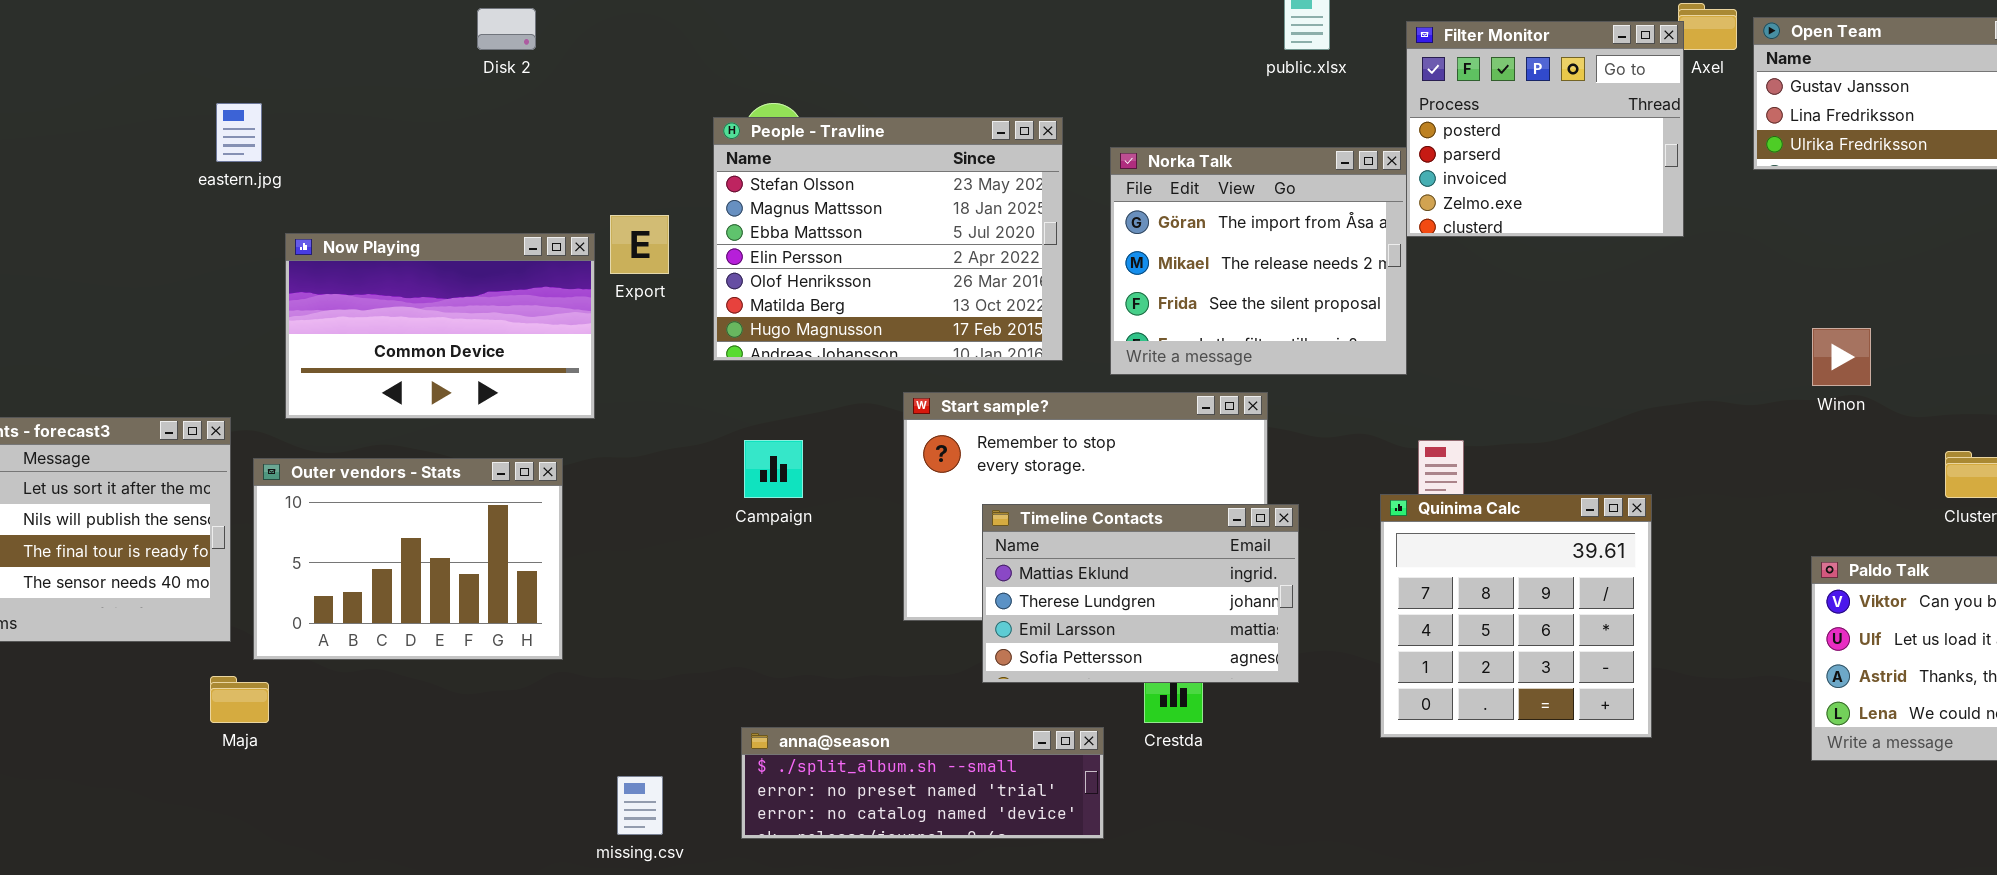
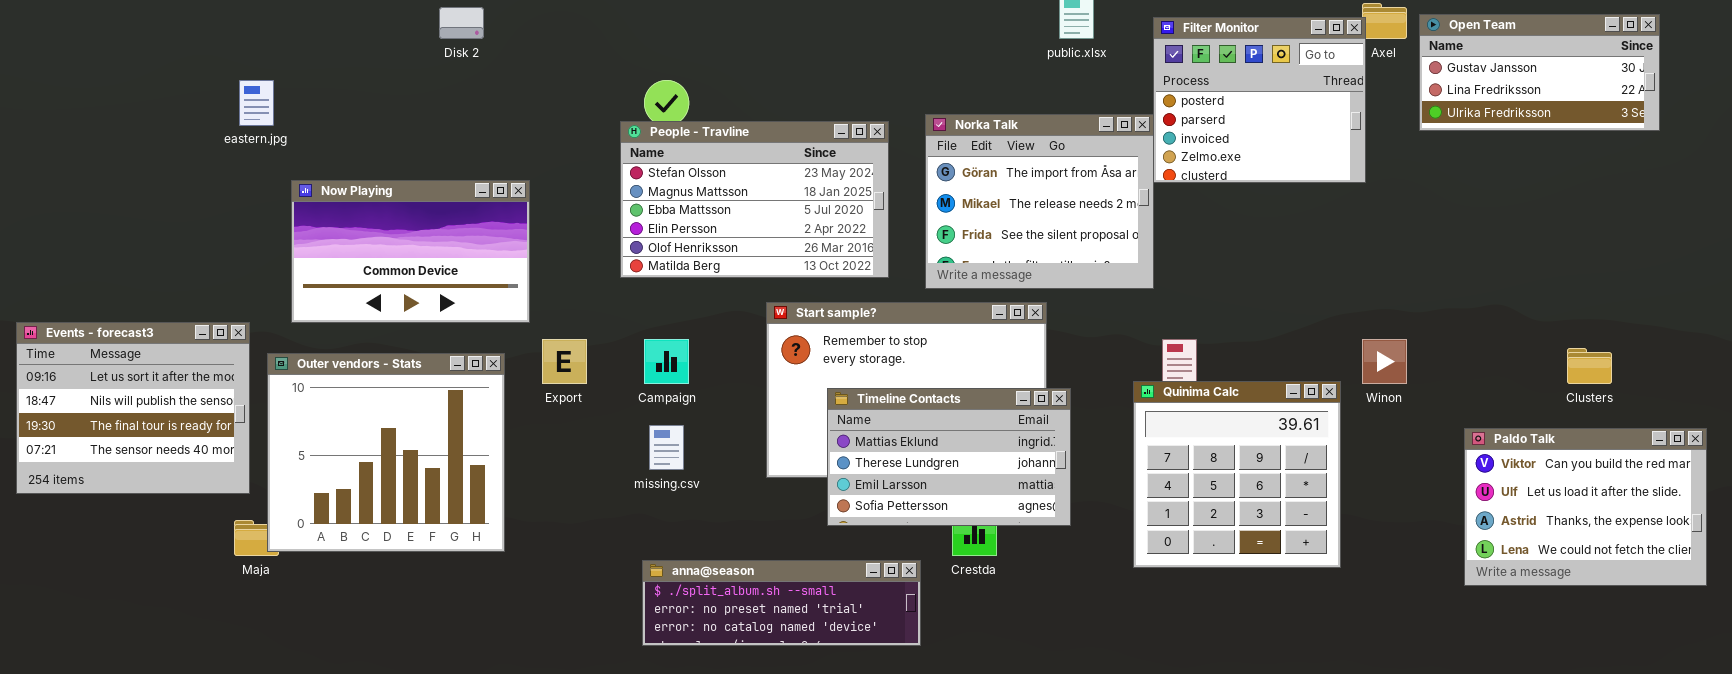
People - Travline: [713,117,1063,361] -> [620,121,889,278], resized
Export: [610,215,669,274] -> [542,339,587,384], moved
Winon: [1812,328,1871,386] -> [1362,339,1407,384], moved
Outer vendors - Stats: [253,458,563,660] -> [267,353,505,552], resized
missing.csv: [617,776,663,835] -> [649,425,684,470], moved

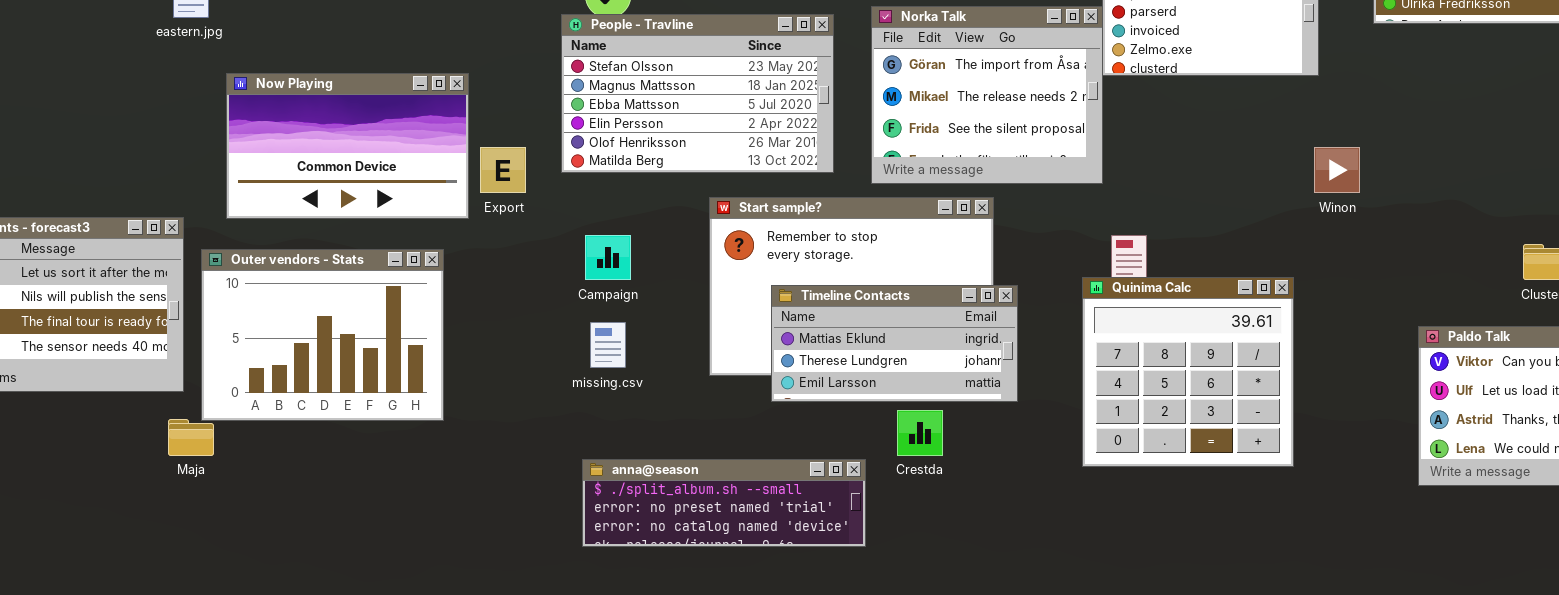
Export: [542,339,587,384] -> [480,147,526,193], moved
Winon: [1362,339,1407,384] -> [1314,147,1360,193], moved
Outer vendors - Stats: [267,353,505,552] -> [201,249,444,421], resized
Timeline Contacts: [827,388,1071,526] -> [771,285,1018,402], resized

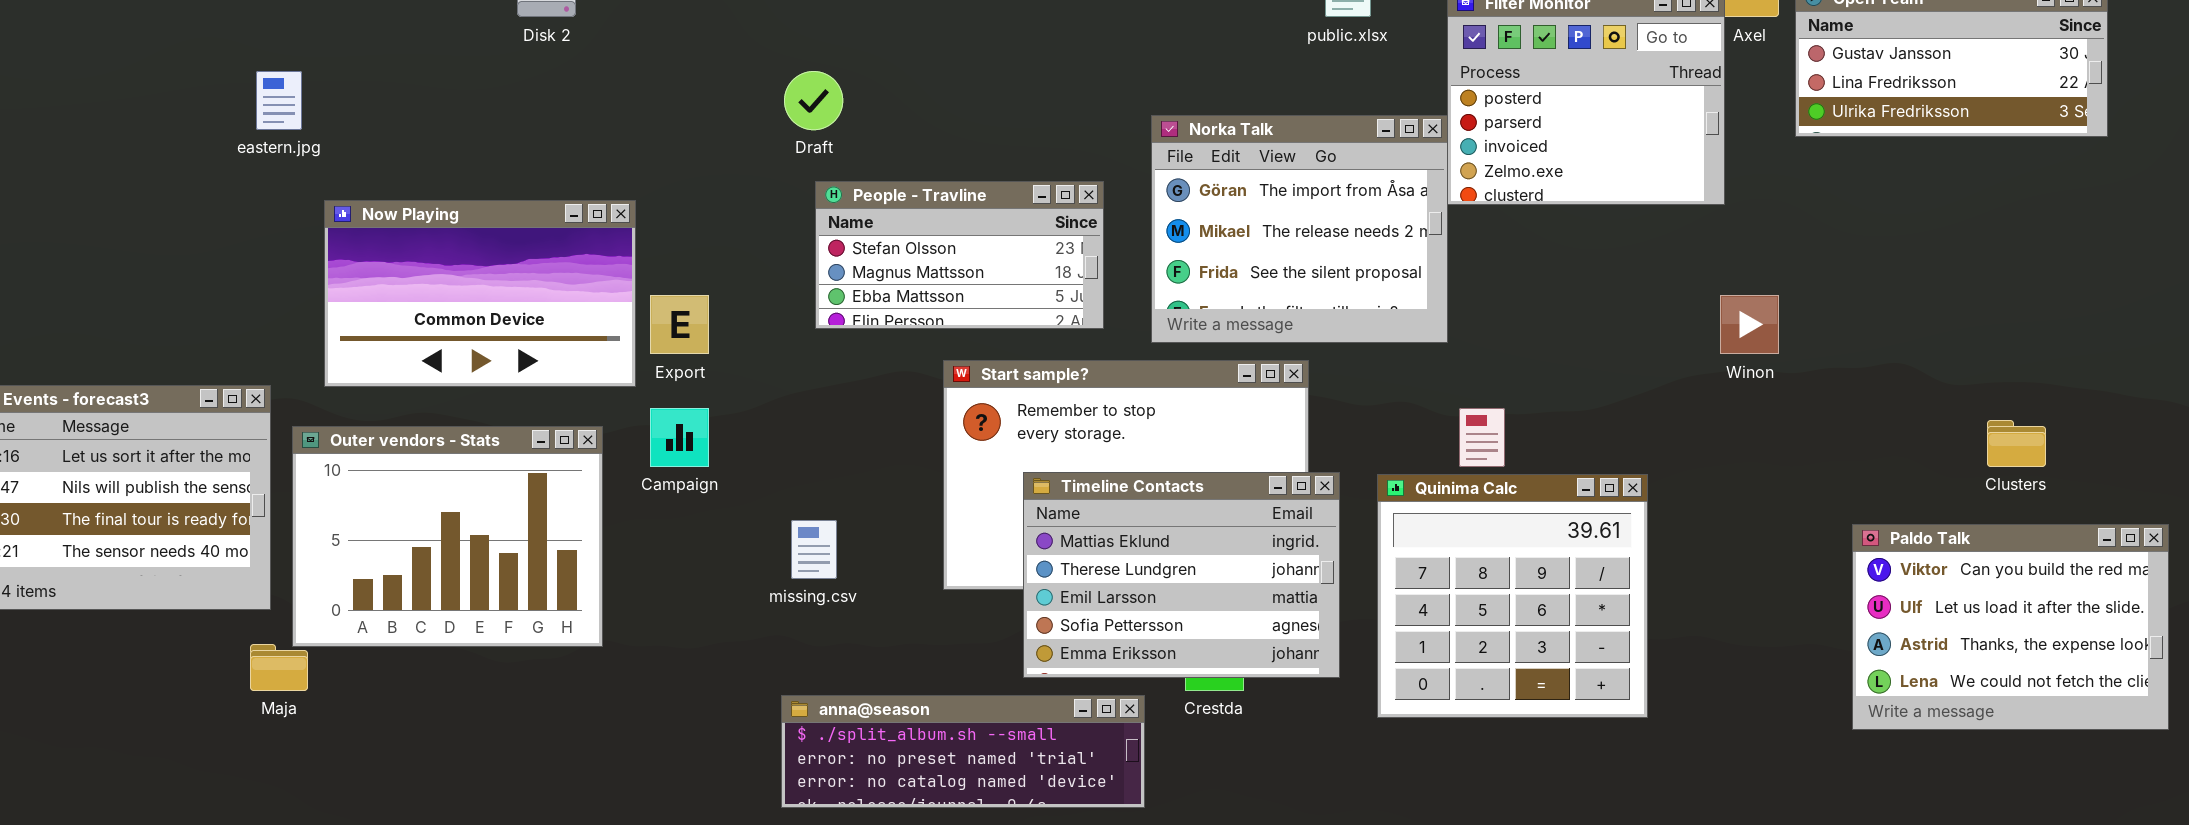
People - Travline: [561,14,834,173] -> [815,181,1104,329], resized
Campaign: [585,235,631,280] -> [650,408,709,467], moved
Quinima Calc: [1082,277,1294,467] -> [1377,474,1648,718], moved
Timeline Contacts: [771,285,1018,402] -> [1023,472,1340,678], resized

